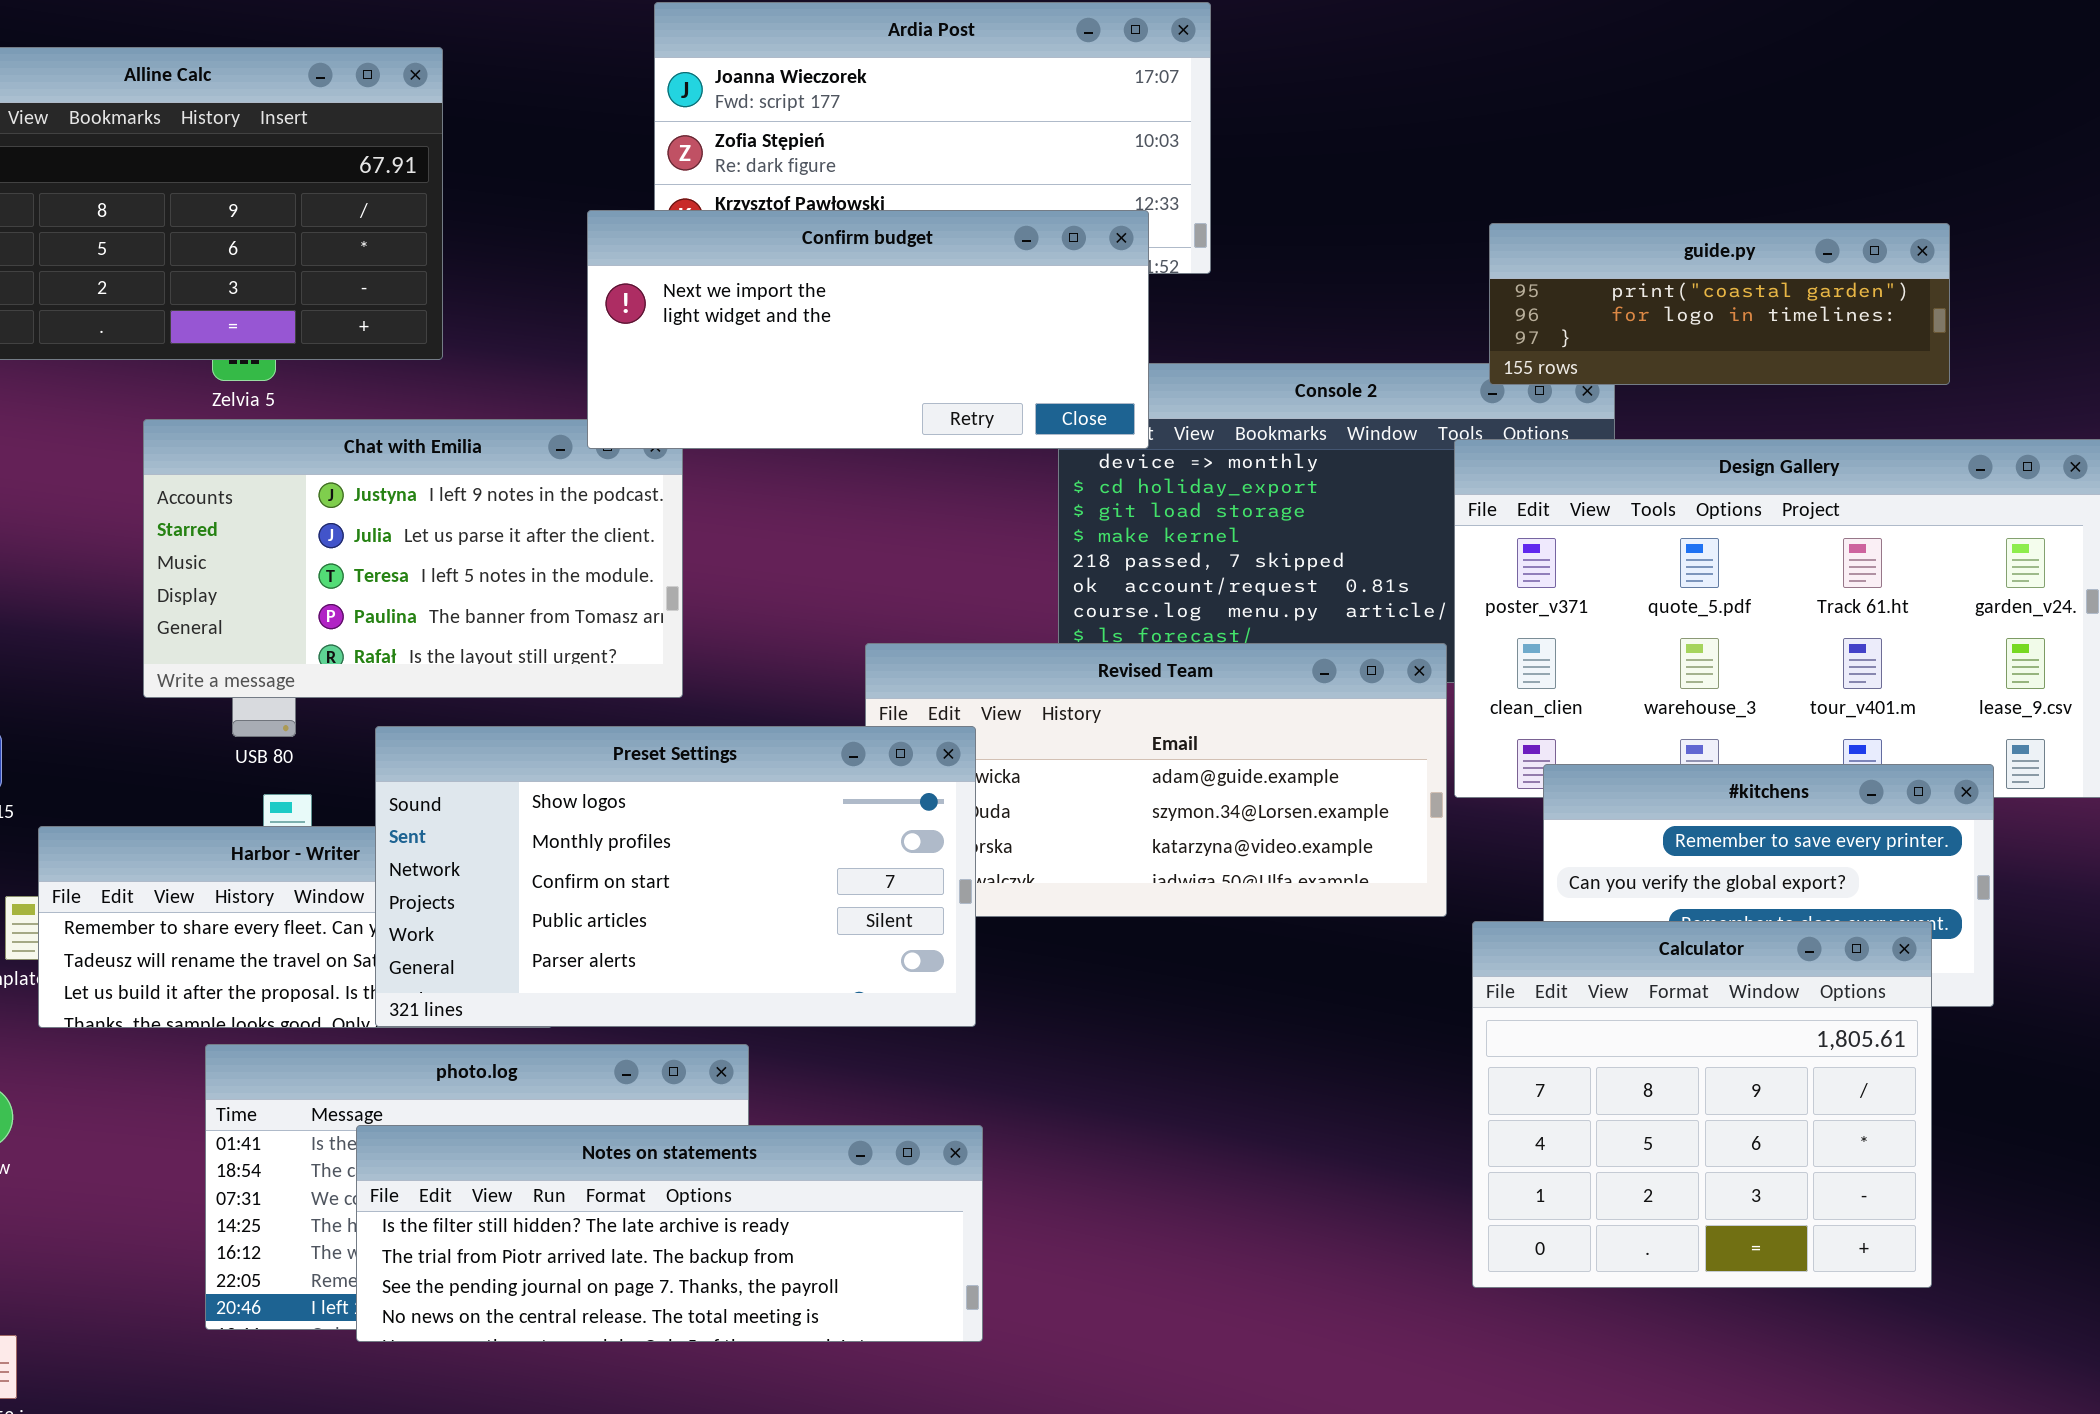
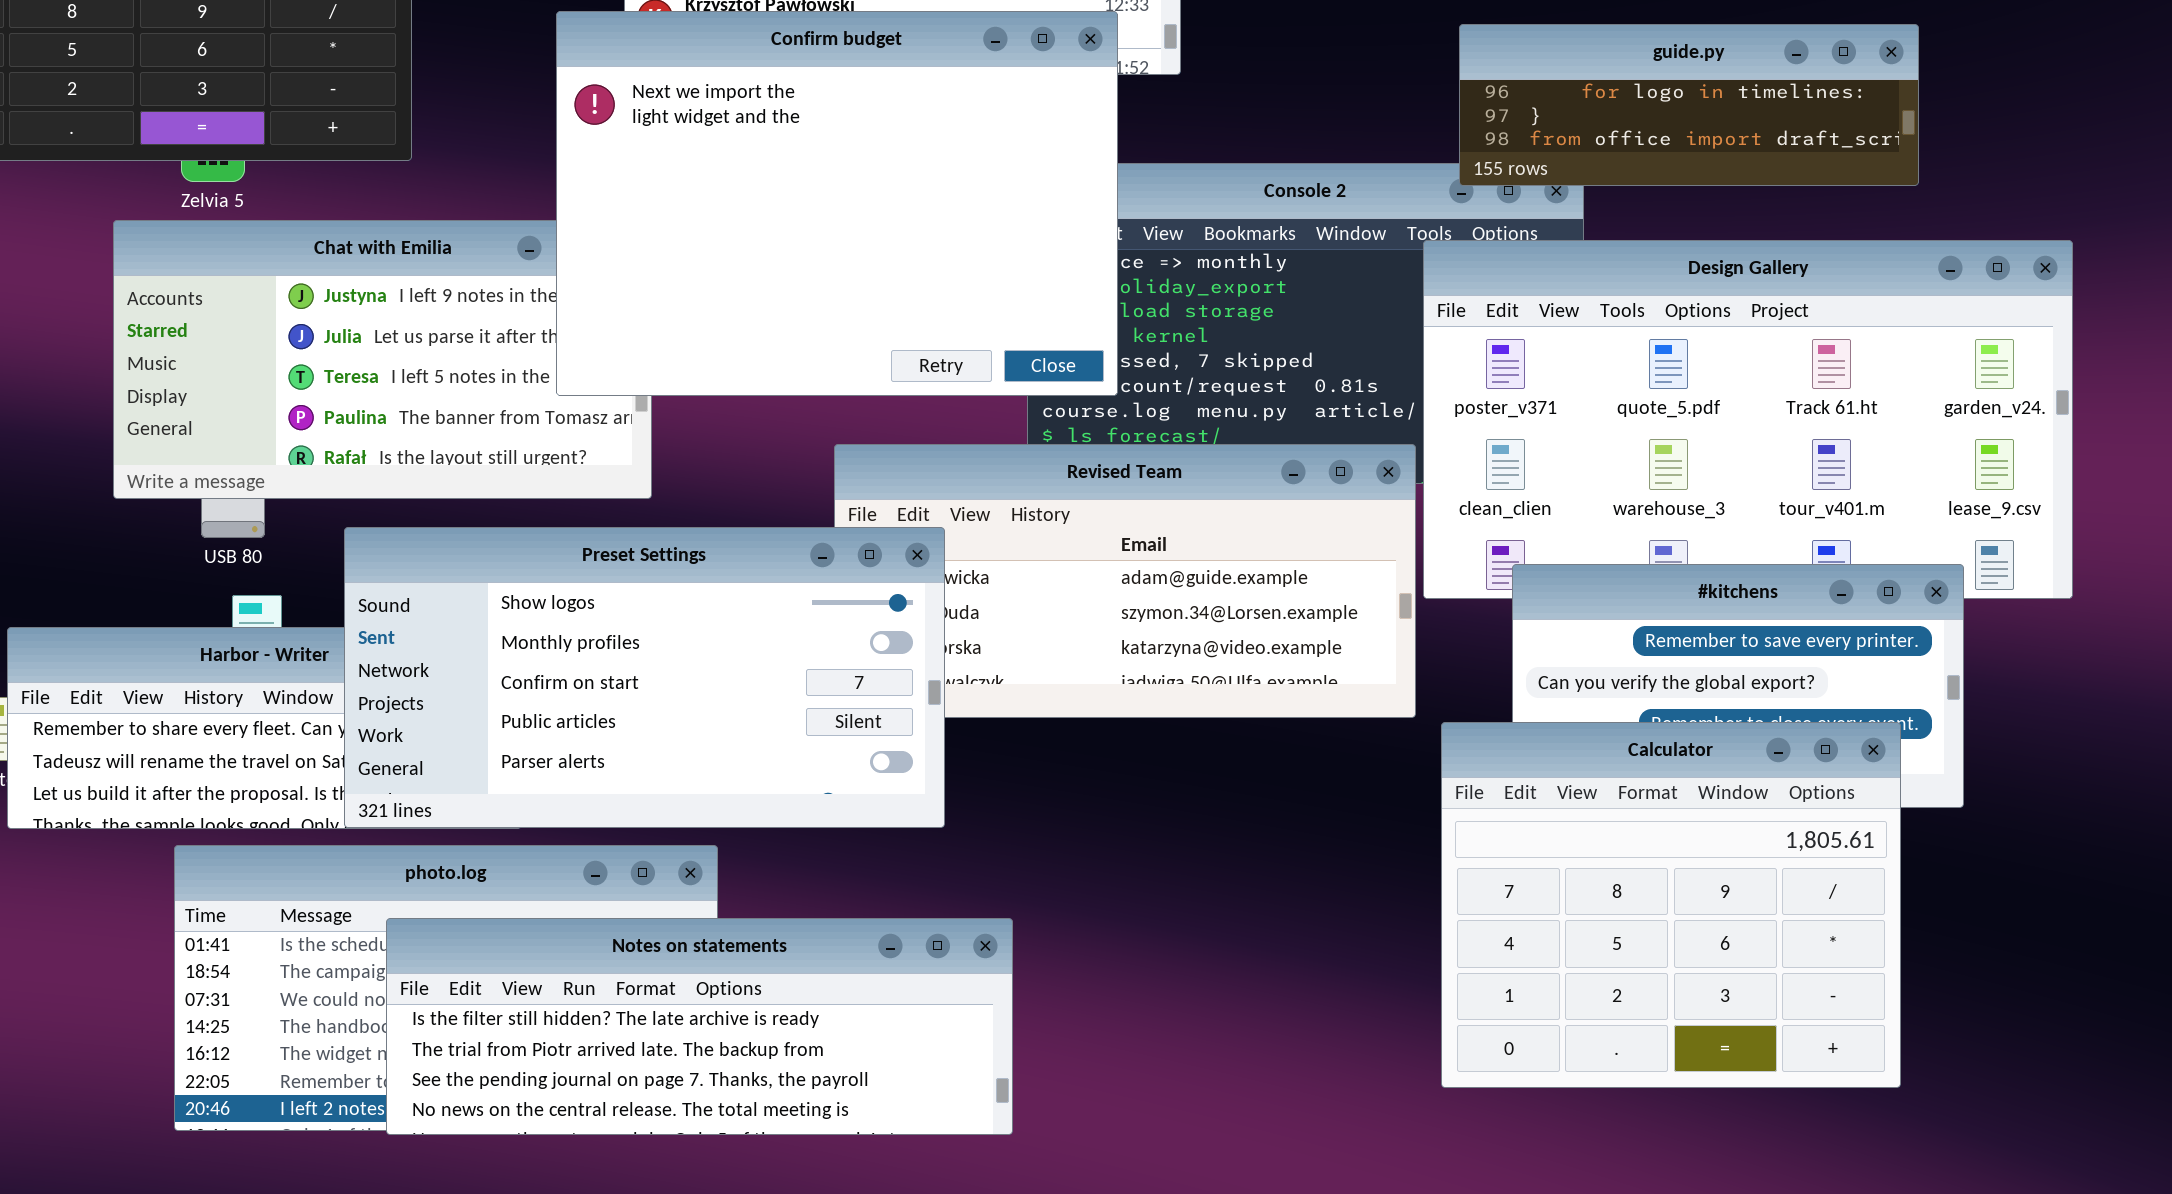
Confirm budget: [587,210,1149,449] -> [556,11,1118,396], resized
guide.py: [1489,223,1950,385] -> [1459,24,1919,186], scrolled down 1 row
Notes on statements: [356,1125,983,1342] -> [386,918,1013,1135], moved

